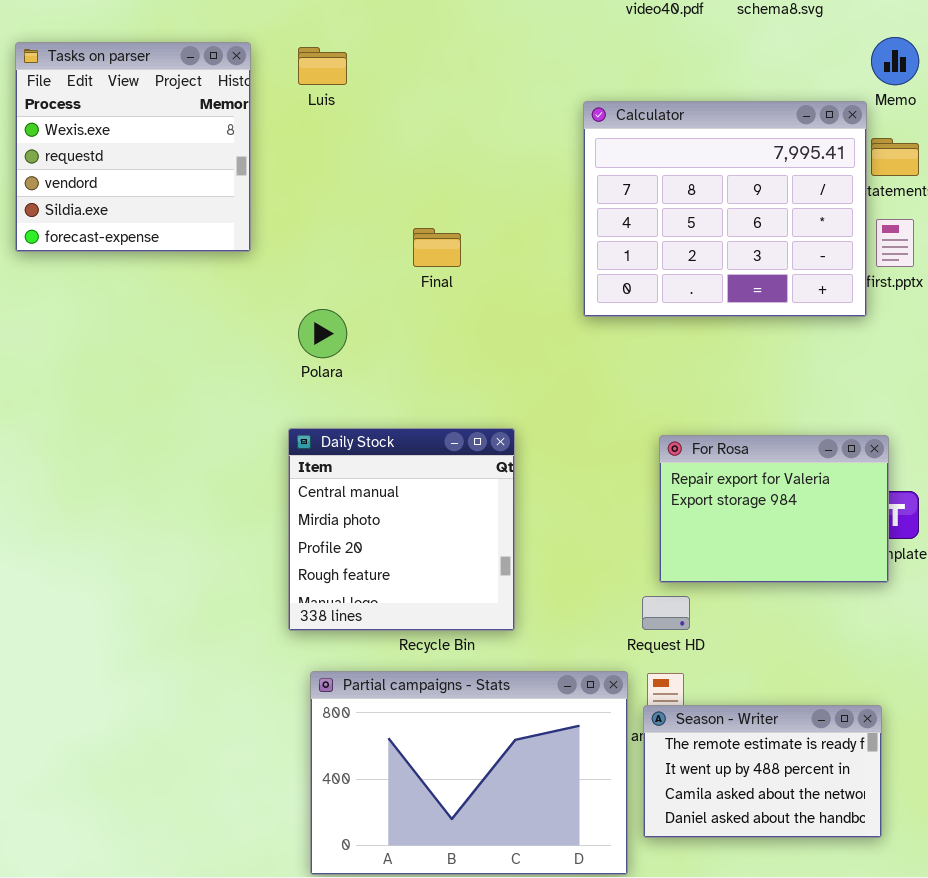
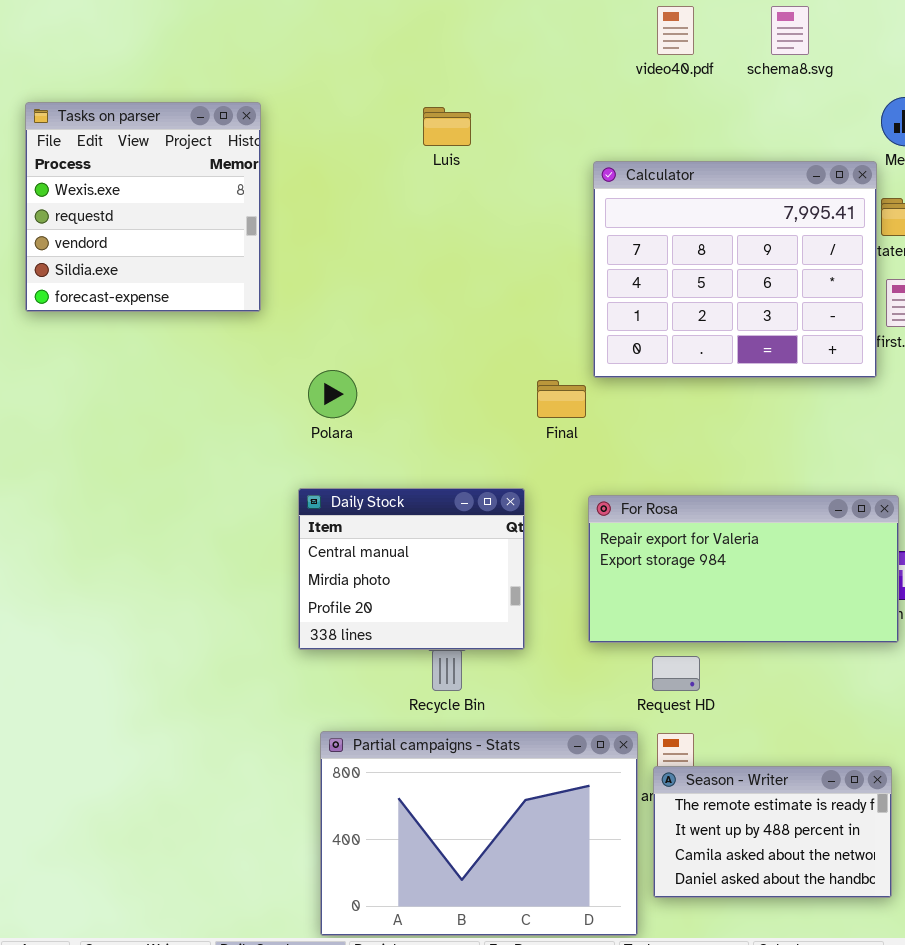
Luis: [298,47,347,85] -> [423,107,471,146], moved
Final: [413,228,461,267] -> [537,380,586,418], moved
Daily Stock: [288,428,515,631] -> [298,488,525,650], resized
For Rosa: [659,435,889,583] -> [588,495,899,643], resized

